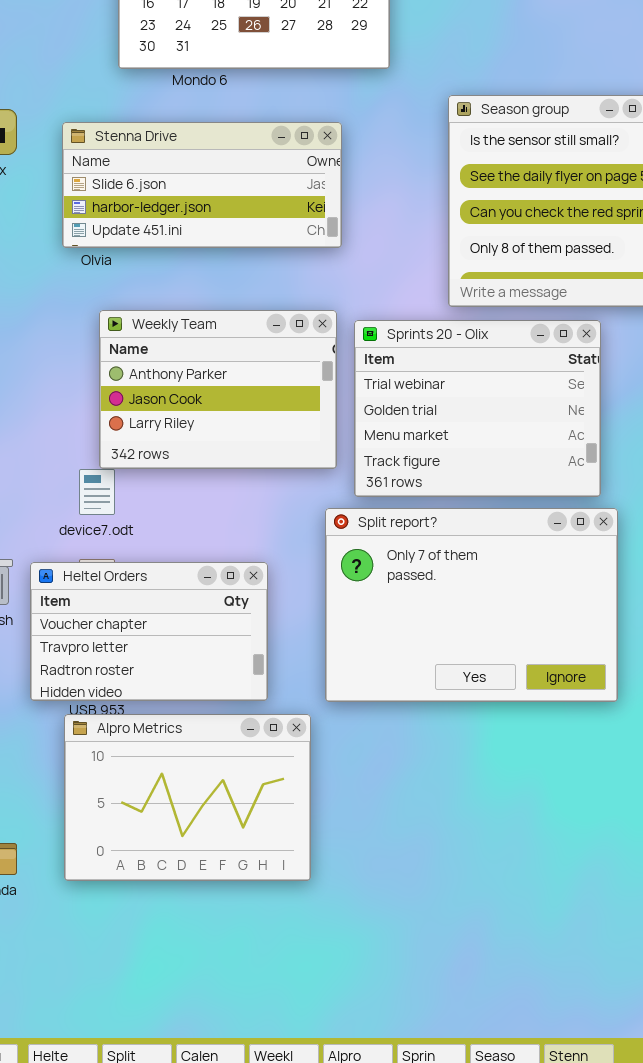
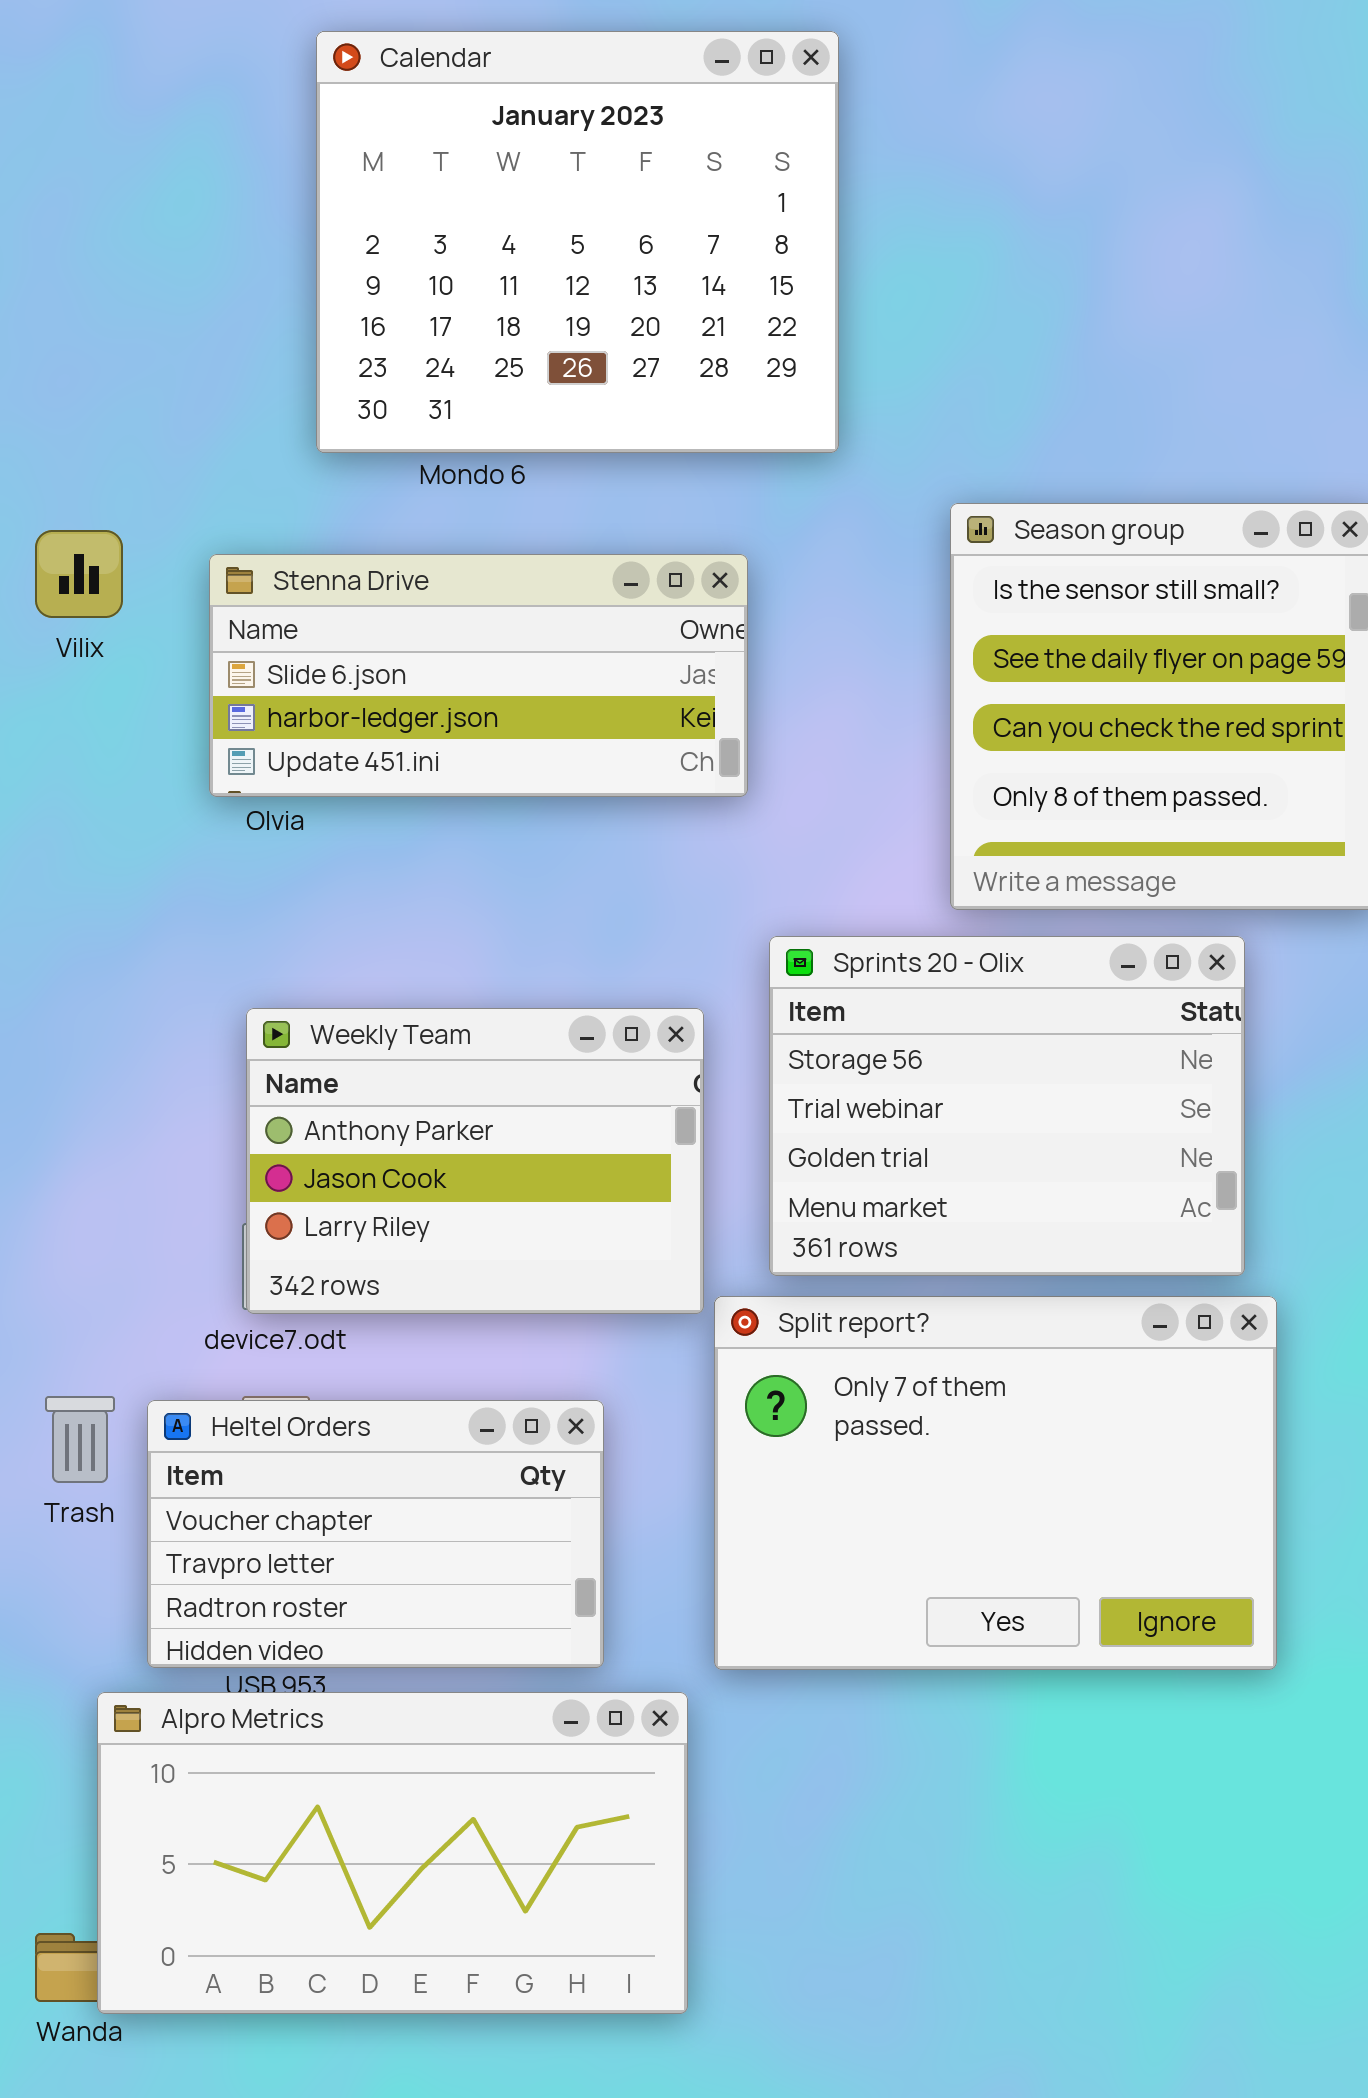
Weekly Team: [99,310,337,469] -> [246,1008,704,1314], moved
Sprints 20 - Olix: [354,320,601,497] -> [769,936,1245,1276], scrolled up 1 row
Alpro Metrics: [64,714,311,881] -> [97,1692,688,2014], resized

